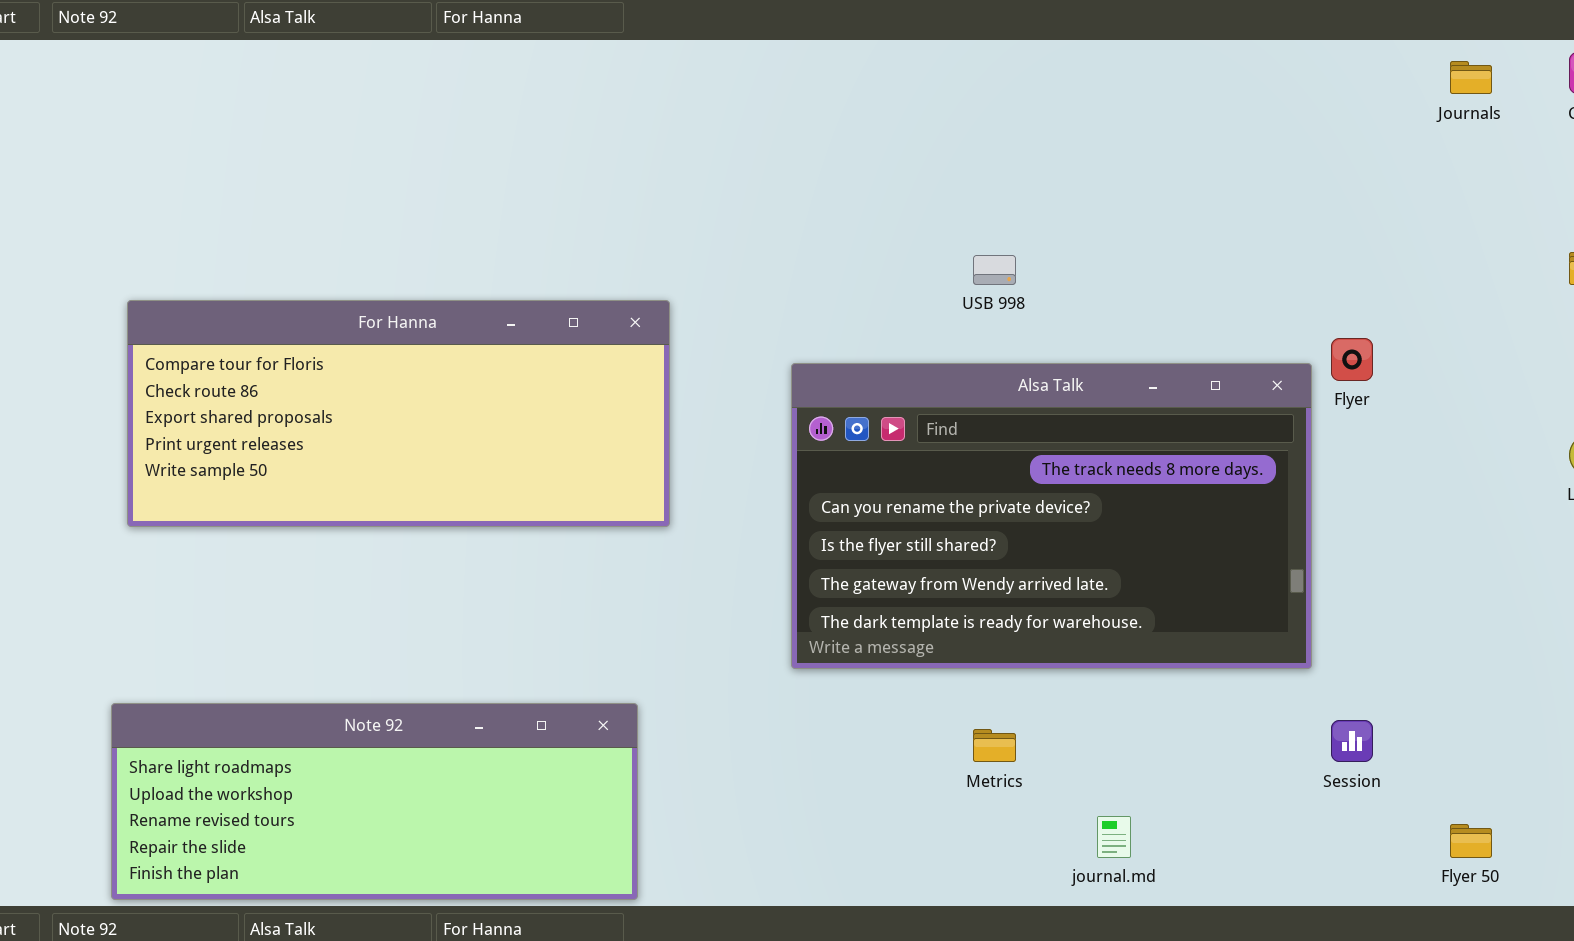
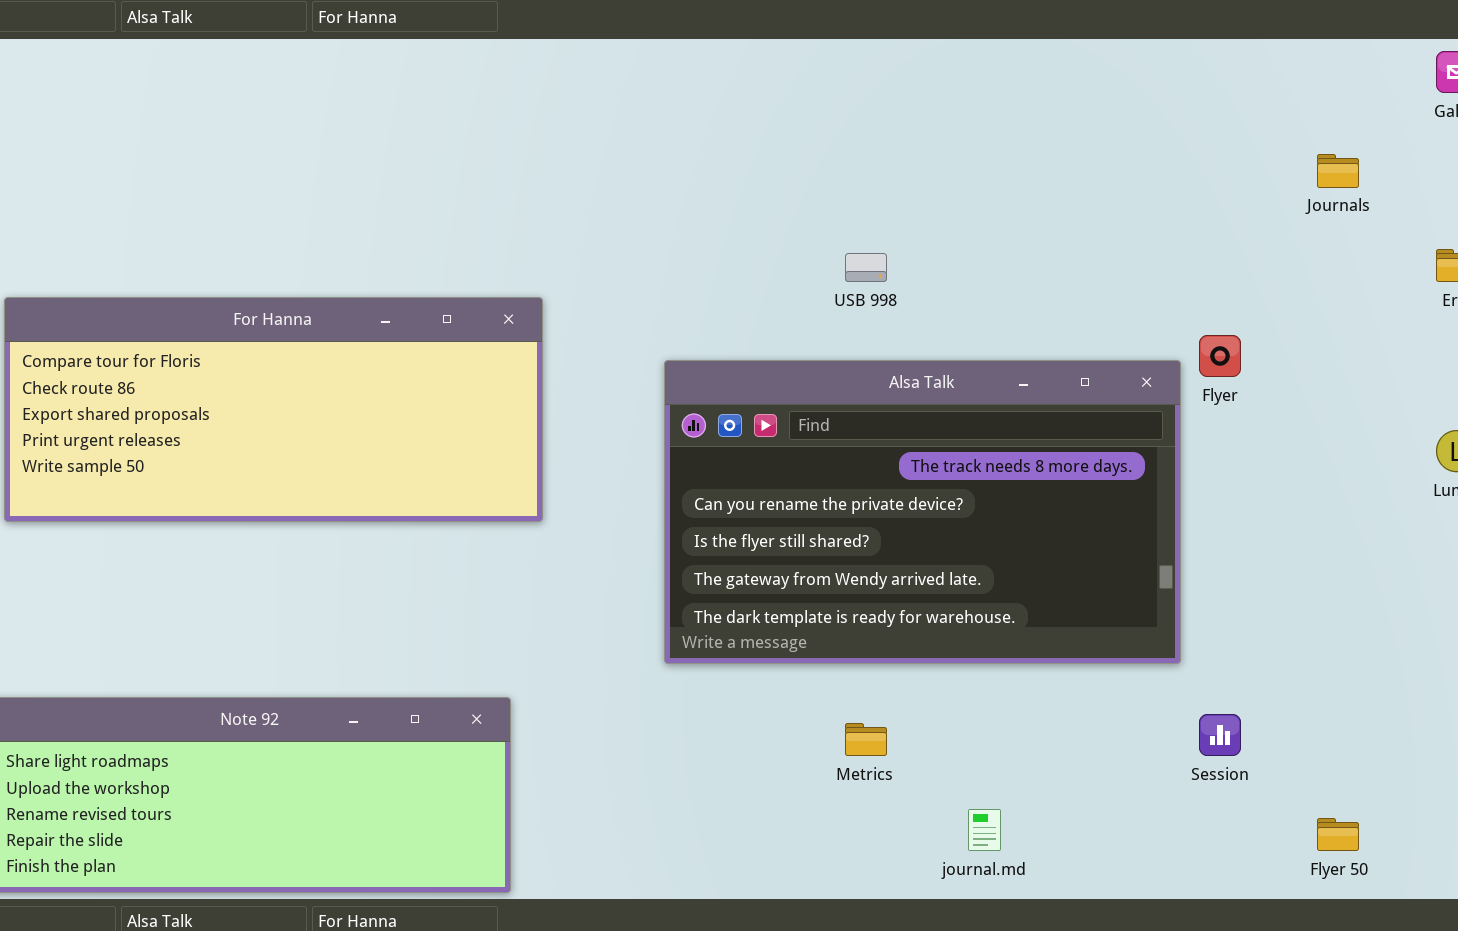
Journals: [1450,61,1492,94] -> [1317,154,1359,188], moved

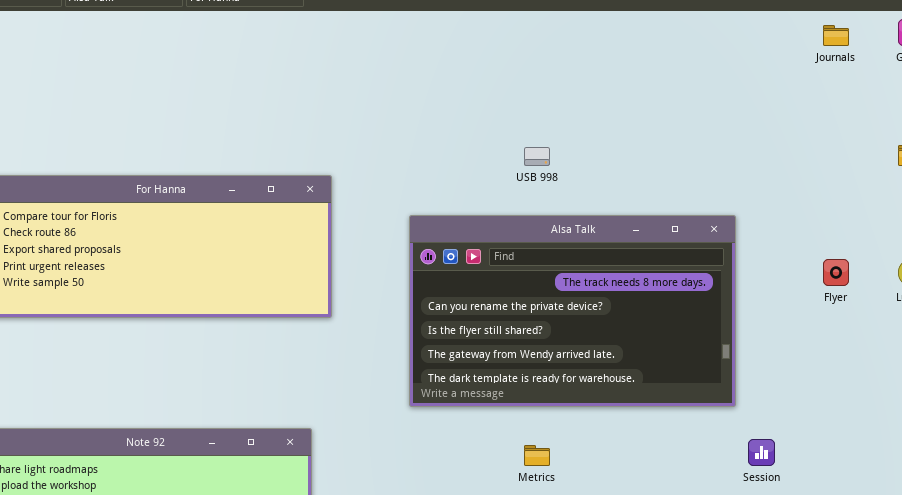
Journals: [1317,154,1359,188] -> [823,25,849,46], moved
Flyer: [1199,335,1241,377] -> [823,259,849,286], moved

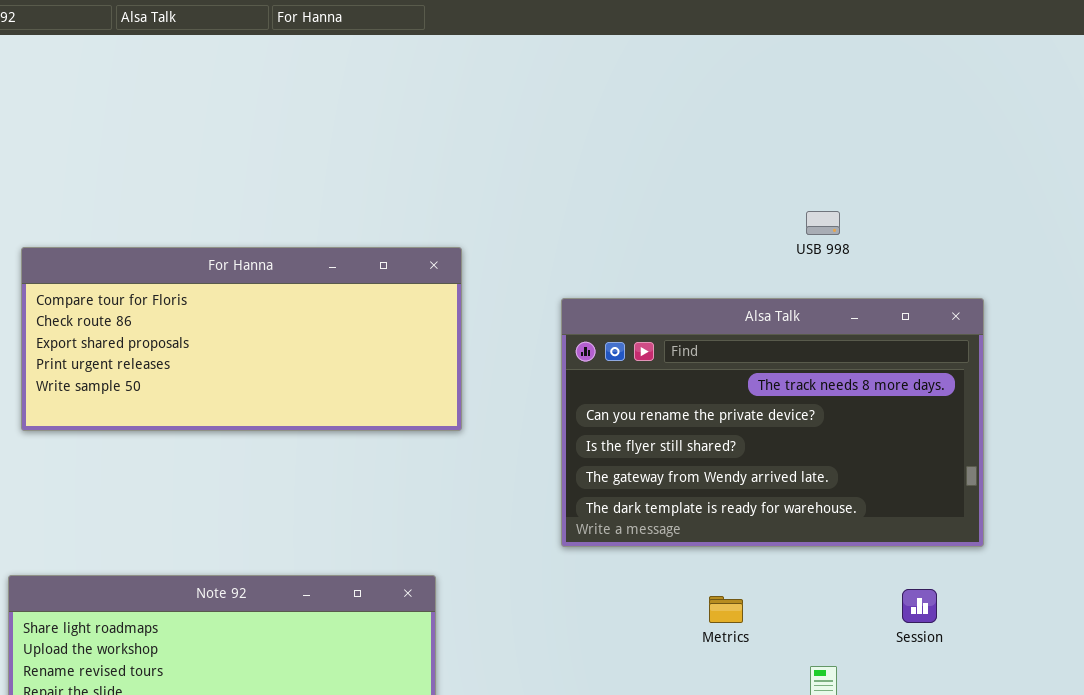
USB 998: [524,147,550,166] -> [806,211,840,235], moved
Session: [748,439,775,466] -> [902,589,937,623], moved

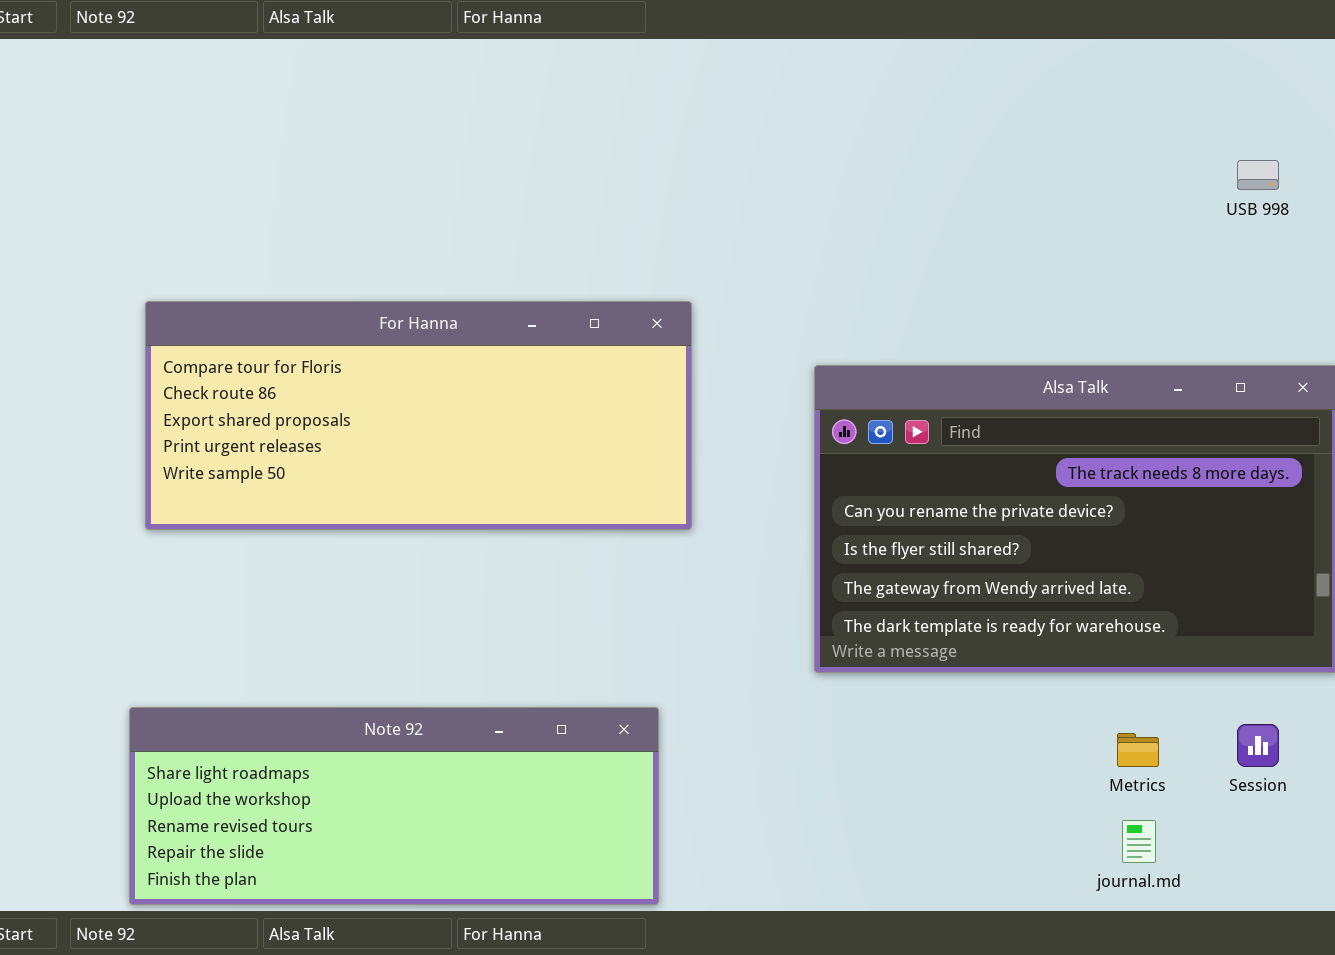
USB 998: [806,211,840,235] -> [1237,160,1279,190], moved
Metrics: [709,596,743,623] -> [1117,733,1159,767], moved

